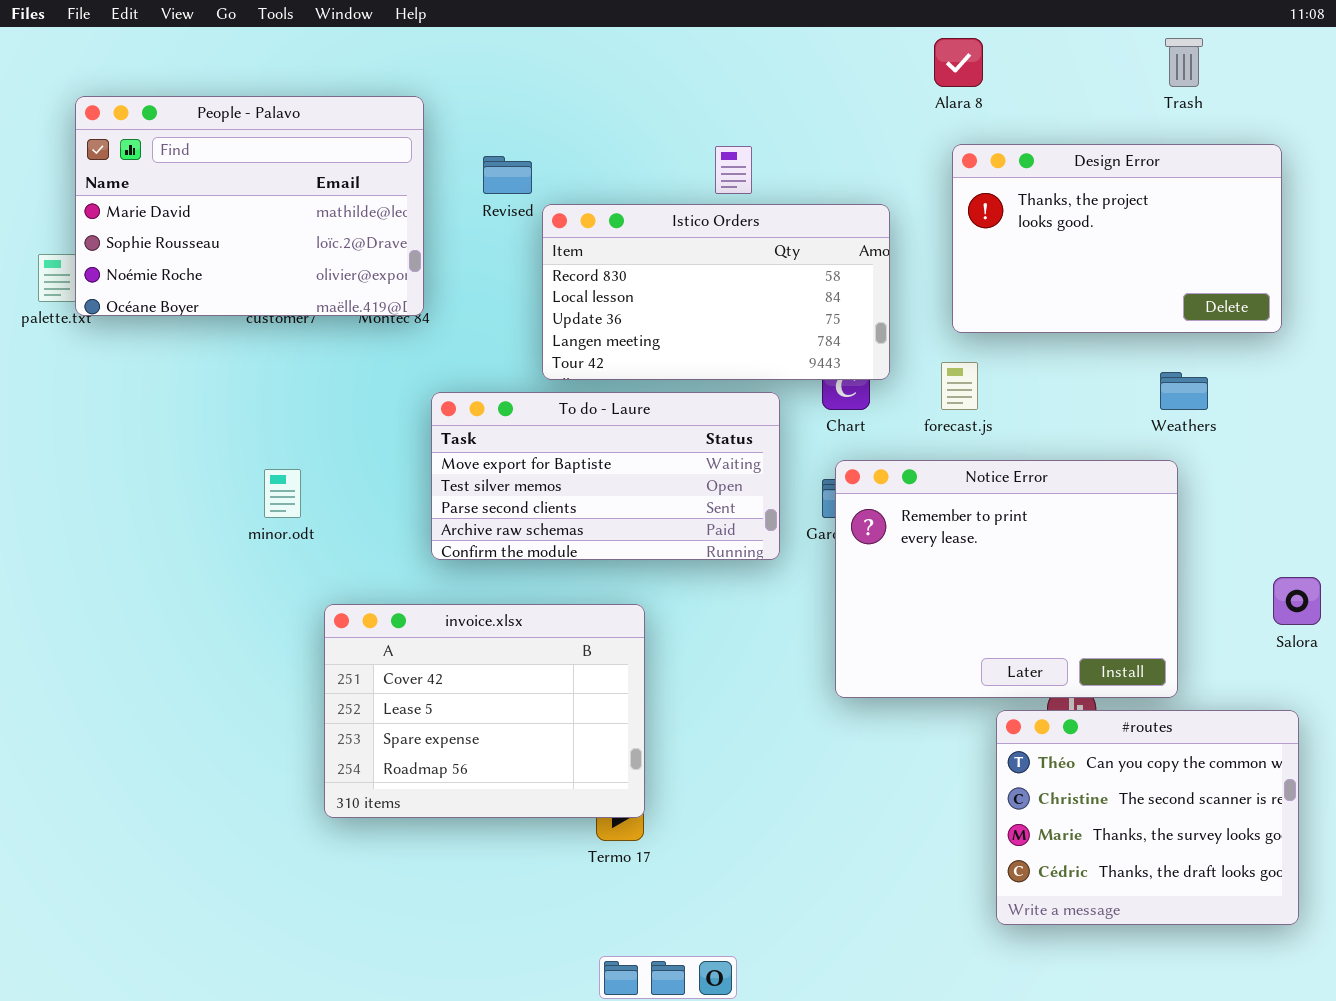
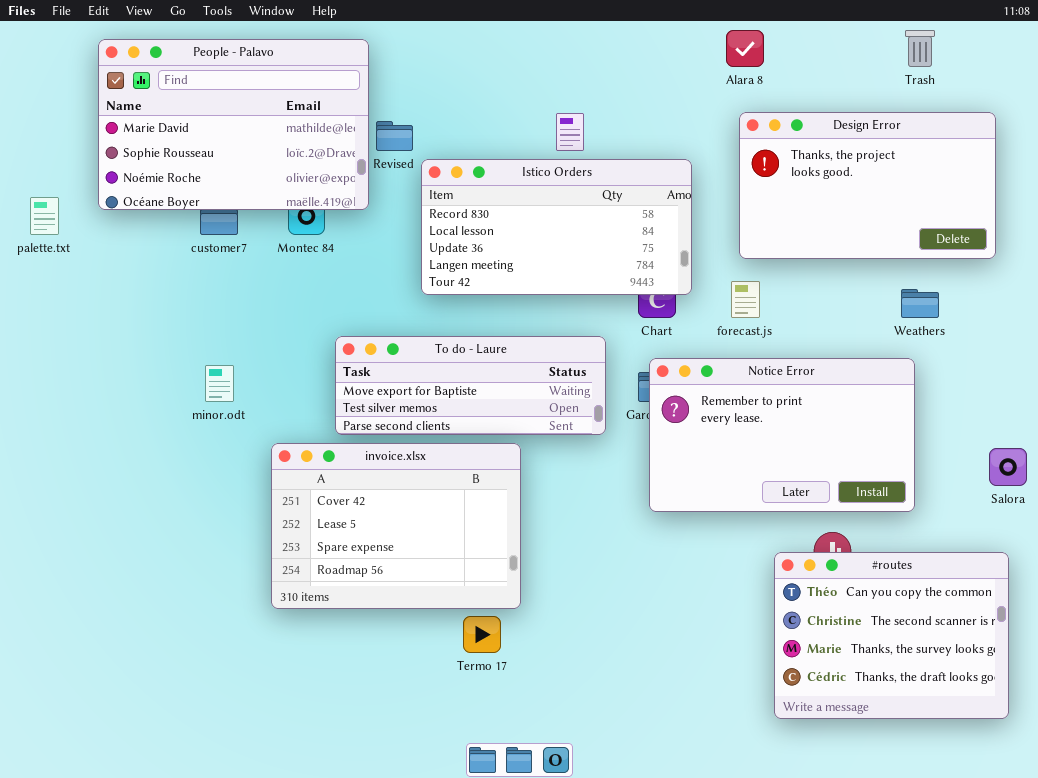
People - Palavo: [75,96,424,316] -> [98,39,369,210], moved
To do - Laure: [431,392,780,560] -> [335,336,606,435], resized
Notice Error: [835,460,1178,698] -> [649,358,915,512], resized
invoice.xlsx: [324,604,645,818] -> [271,443,521,609], moved

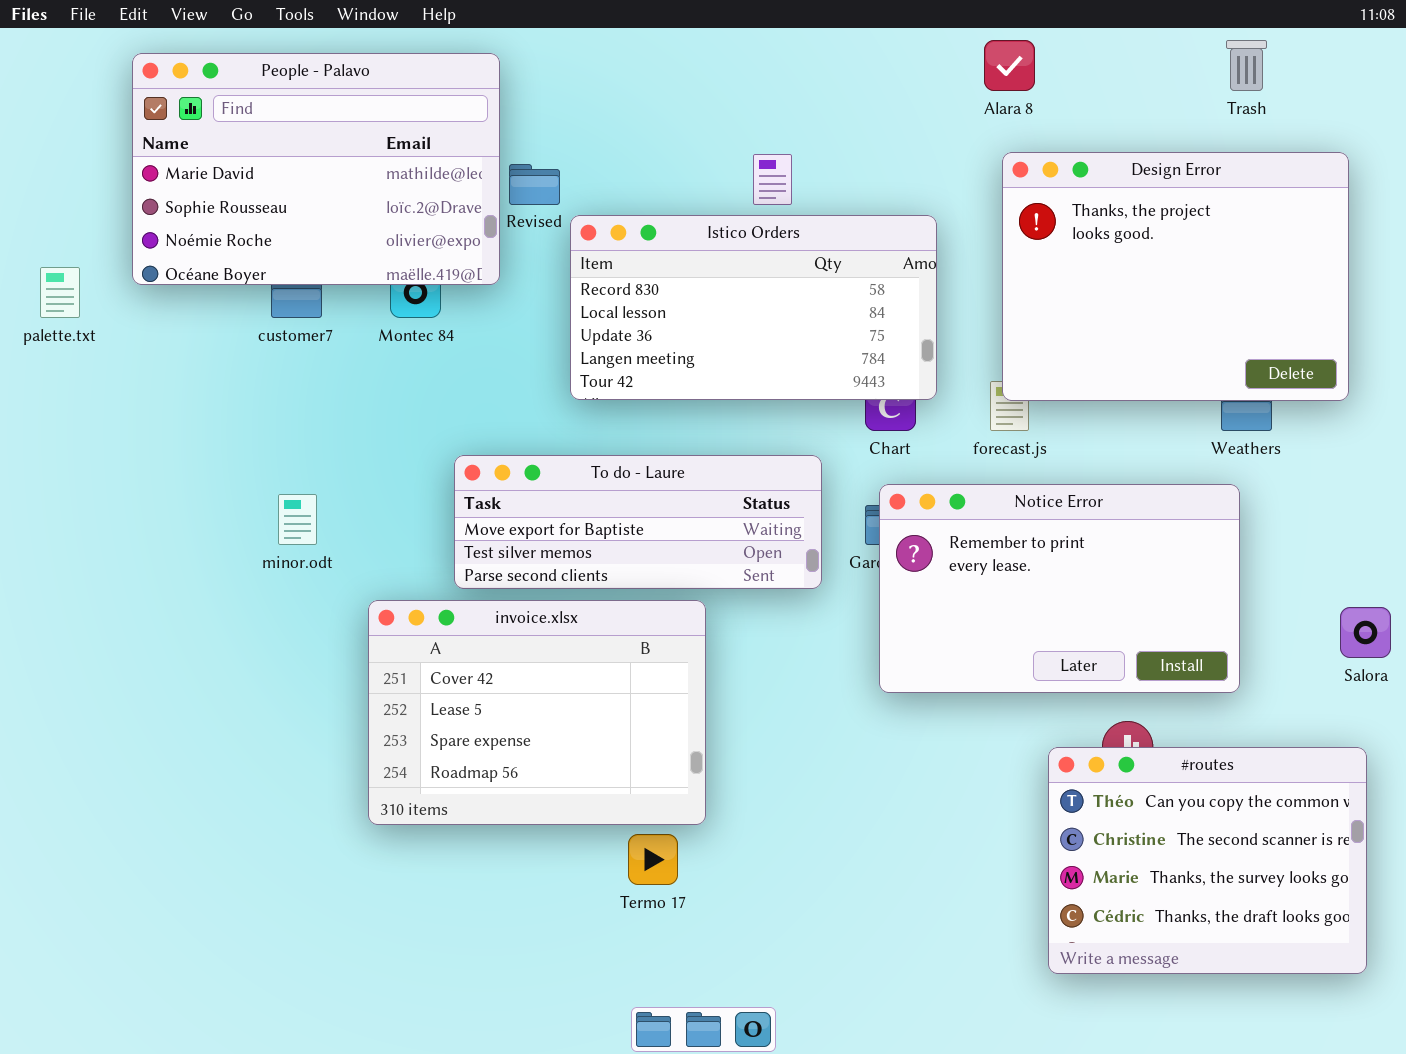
Design Error: [739,112,996,259] -> [1002,152,1349,401], resized

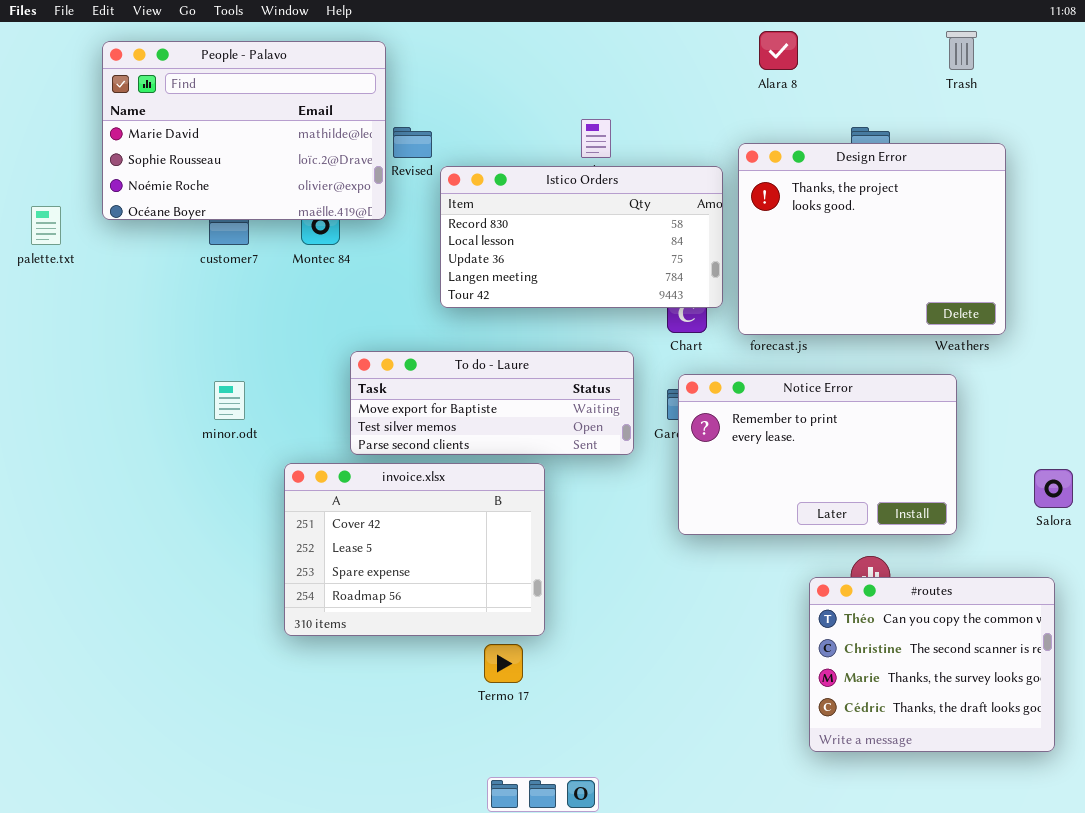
Design Error: [1002,152,1349,401] -> [738,143,1006,335], moved

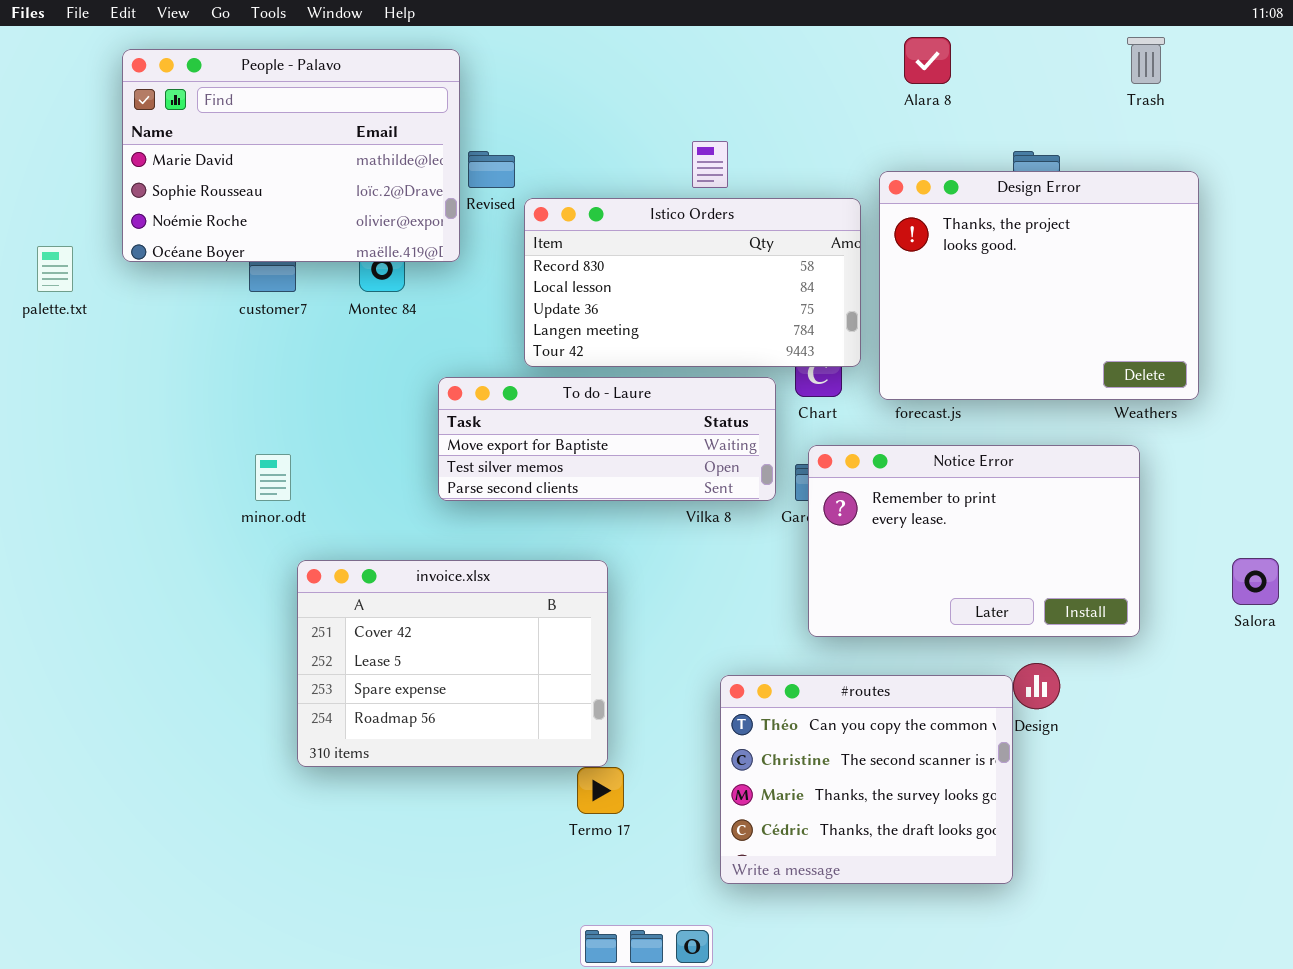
To do - Laure: [350,351,634,455] -> [438,377,776,501], moved
invoice.xlsx: [284,463,545,636] -> [297,560,608,767], moved
#routes: [809,577,1055,752] -> [720,675,1013,884], moved

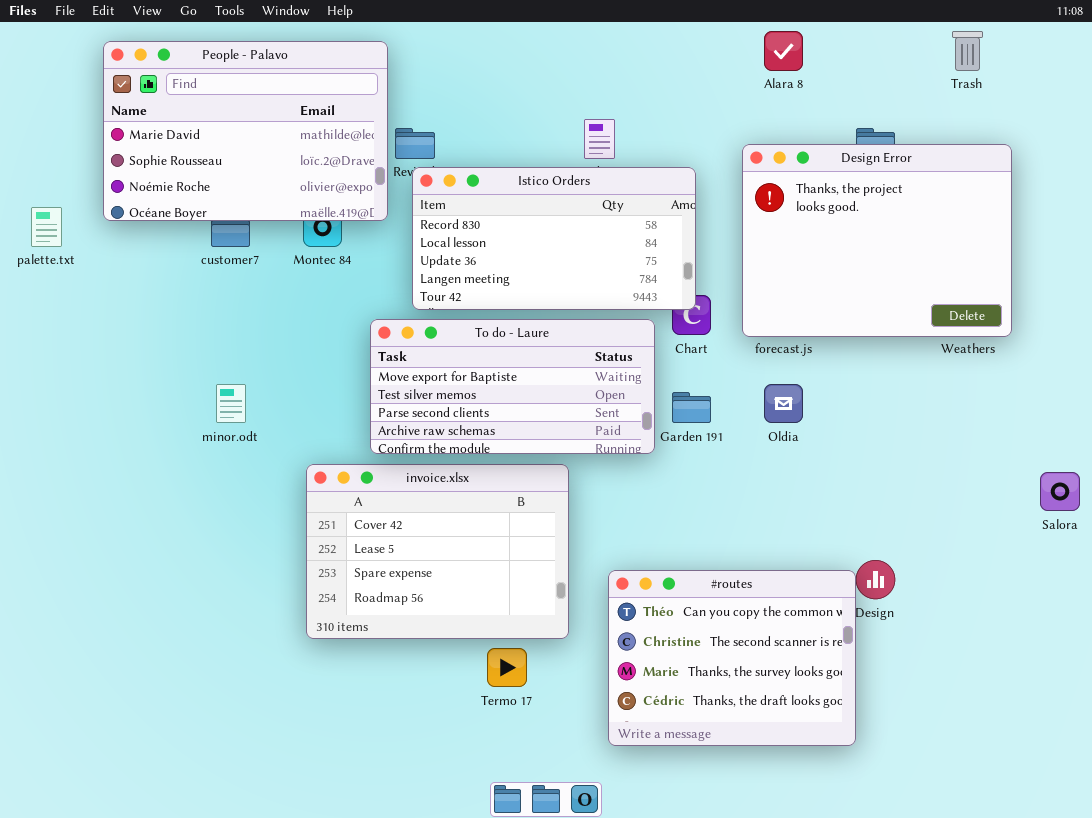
Istico Orders: [524,198,861,367] -> [412,167,696,310], moved
To do - Laure: [438,377,776,501] -> [370,319,655,454], resized
Notice Error: [808,445,1140,637] -> none, closed
invoice.xlsx: [297,560,608,767] -> [306,464,569,639], moved

